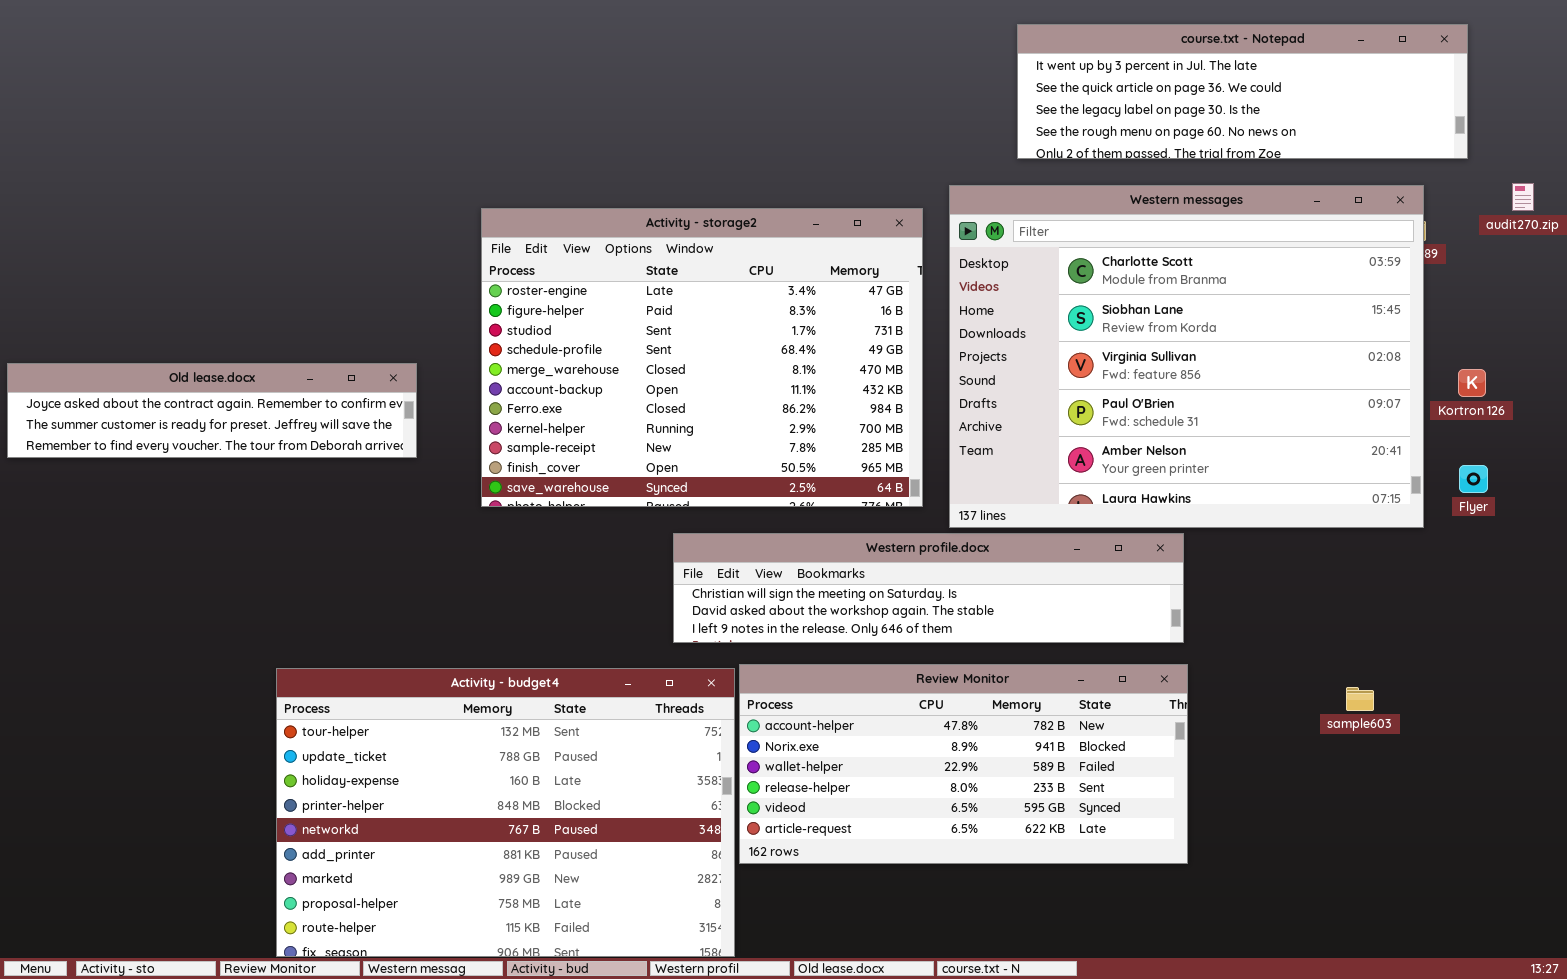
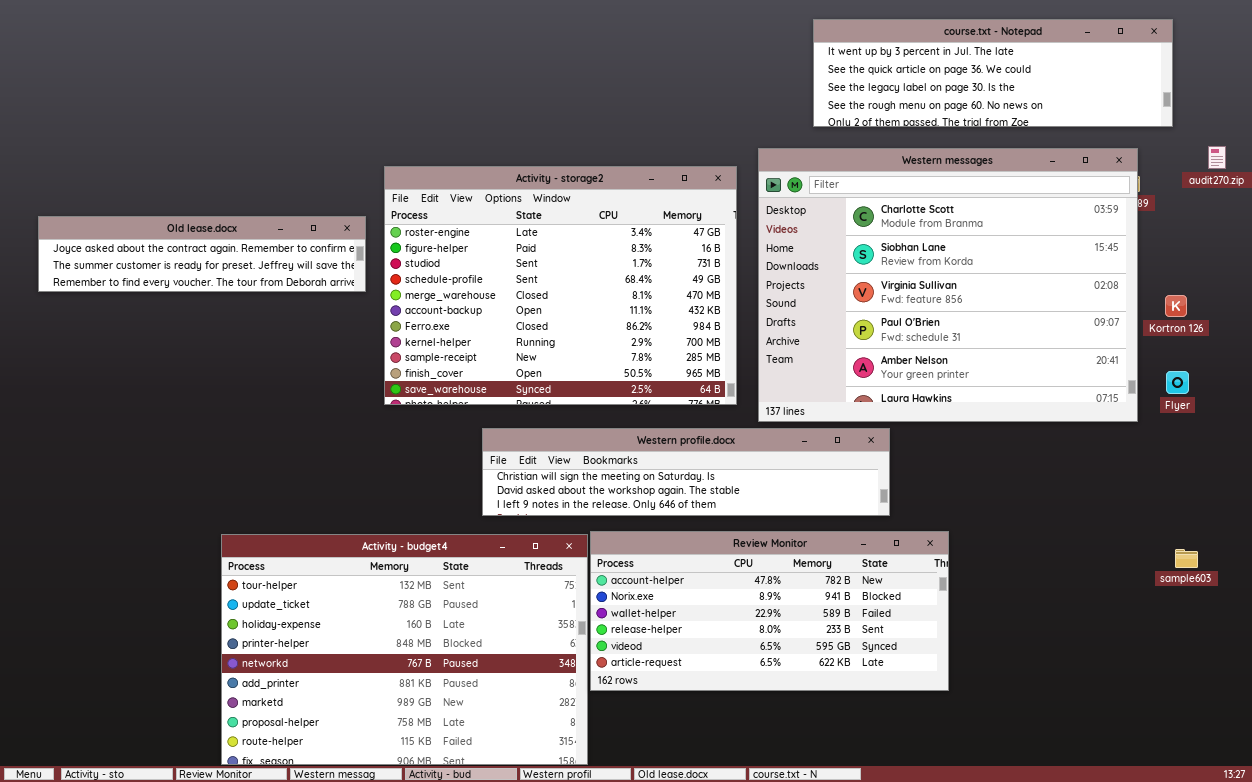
Old lease.docx: [7,363,417,458] -> [38,216,366,292], moved
Western profile.docx: [673,533,1184,643] -> [482,428,890,516], moved
sample603: [1346,687,1374,711] -> [1175,549,1198,568], moved

